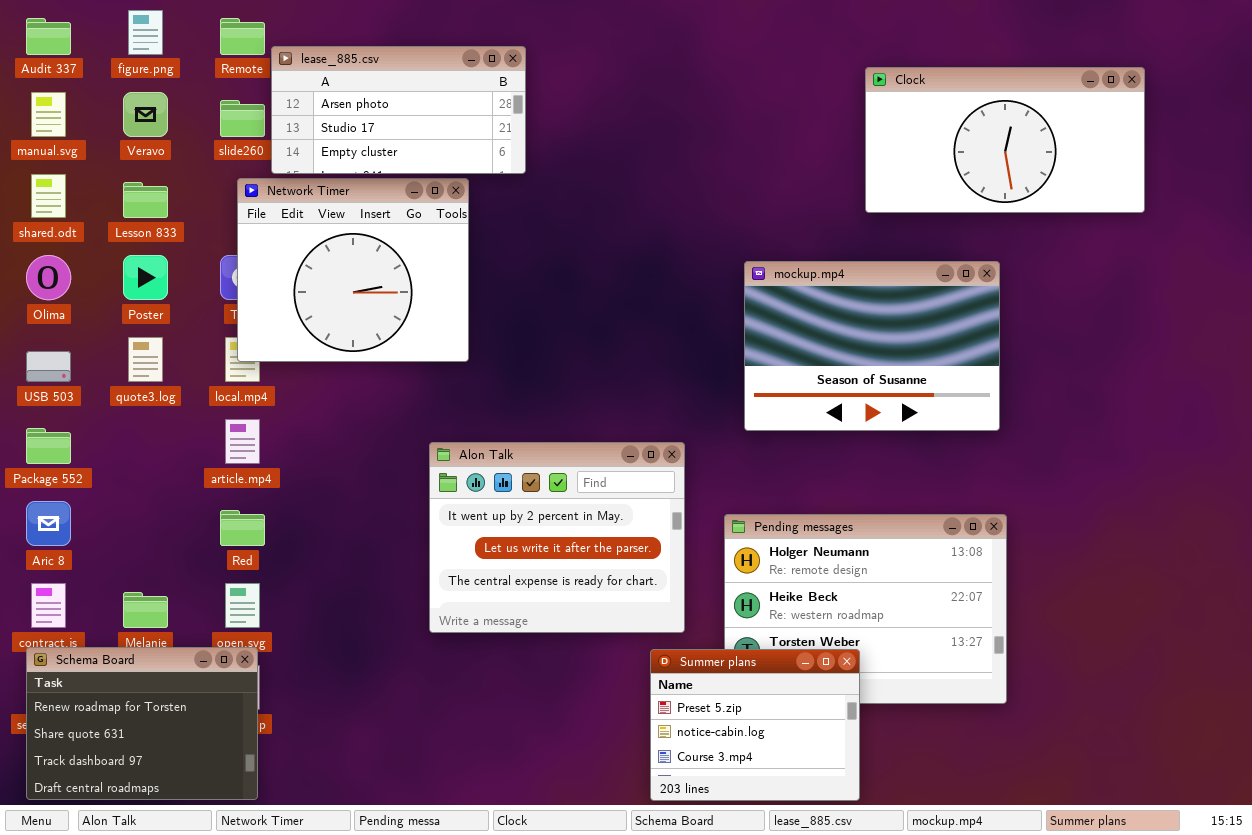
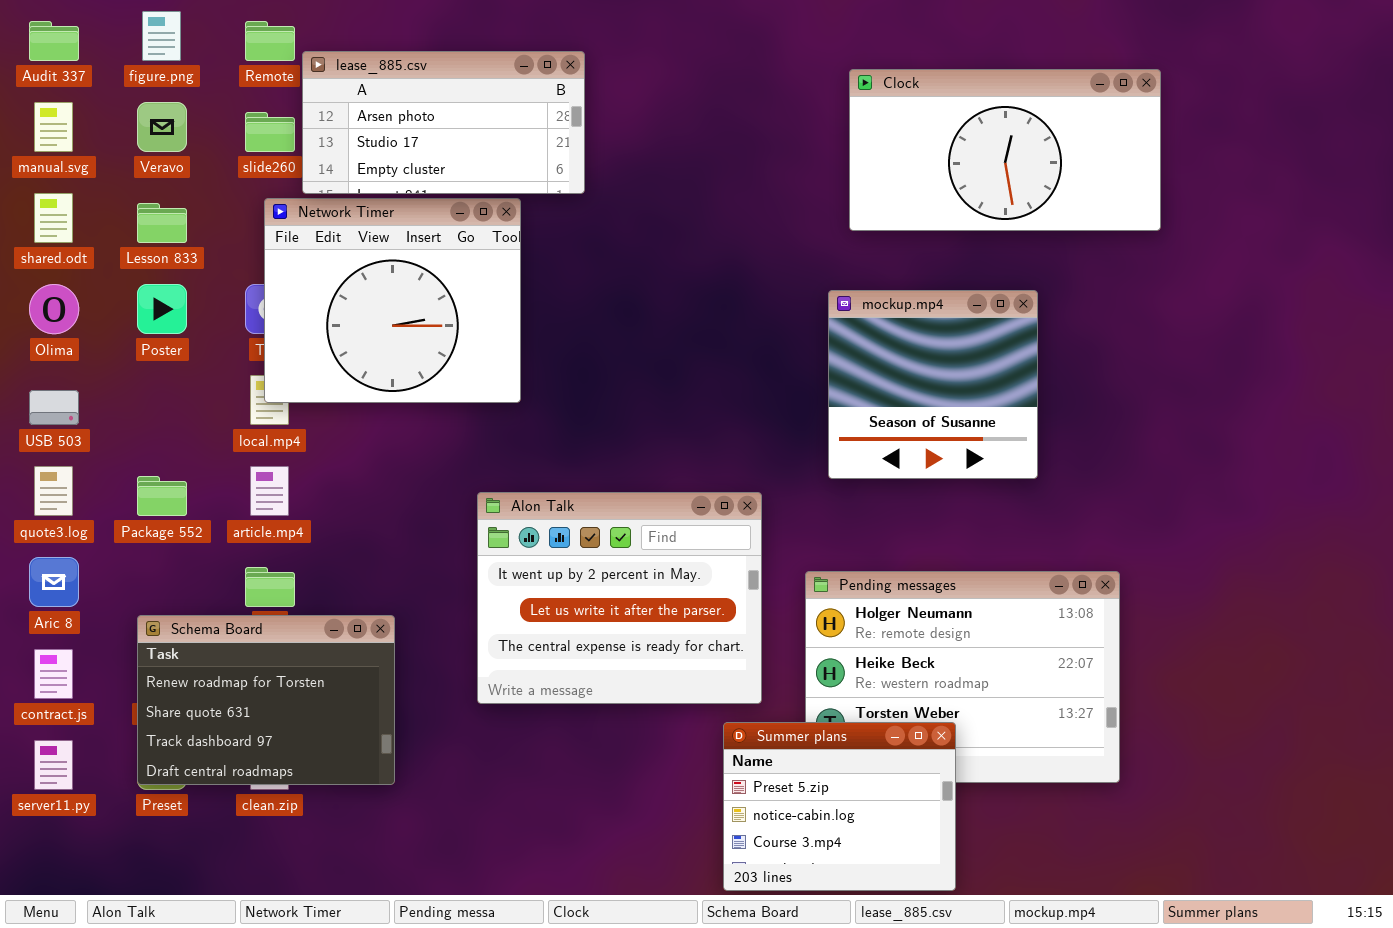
Clock: [865,67,1145,213] -> [849,69,1161,231], moved
mockup.mp4: [744,261,1000,431] -> [828,290,1038,479], resized
quote3.log: [128,337,163,382] -> [34,466,73,516], moved
Package 552: [26,428,71,464] -> [137,476,187,516], moved
Schema Board: [26,647,258,800] -> [137,615,395,785], moved

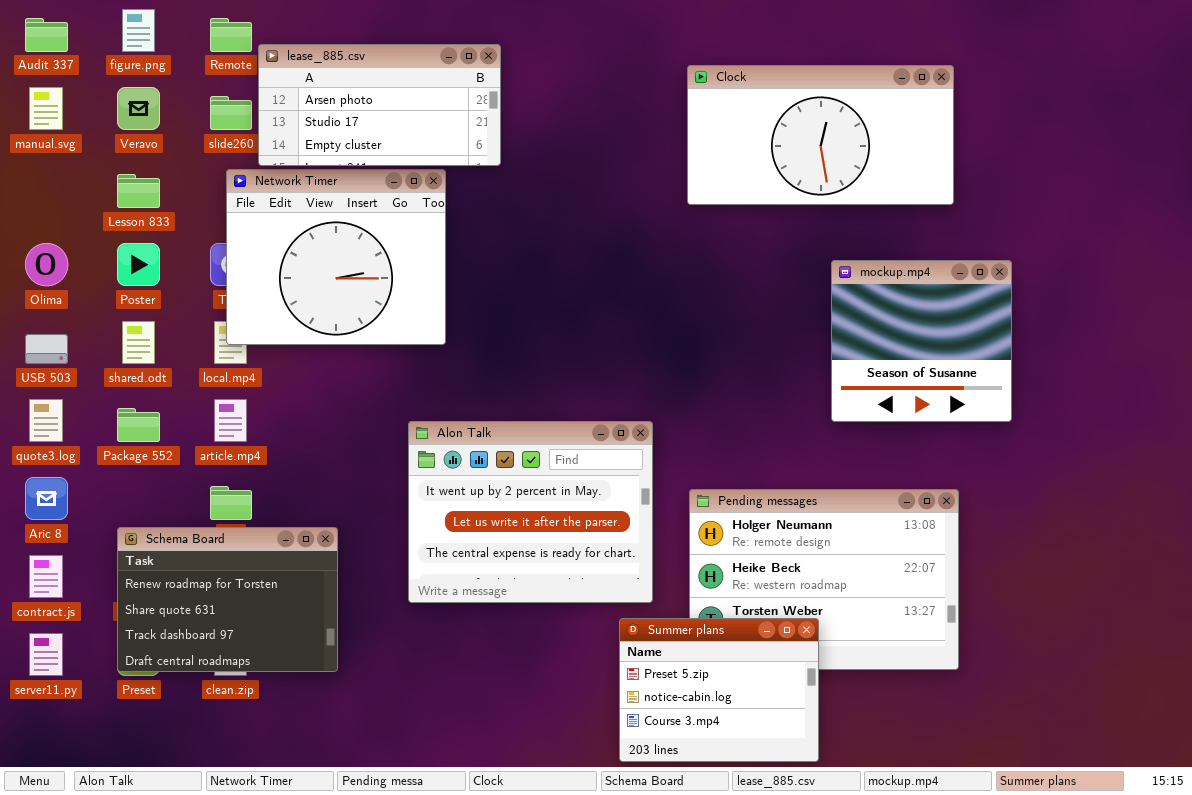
Clock: [849,69,1161,231] -> [687,65,954,205], moved
shared.odt: [34,193,73,243] -> [122,321,155,364], moved
mockup.mp4: [828,290,1038,479] -> [831,260,1012,422], moved

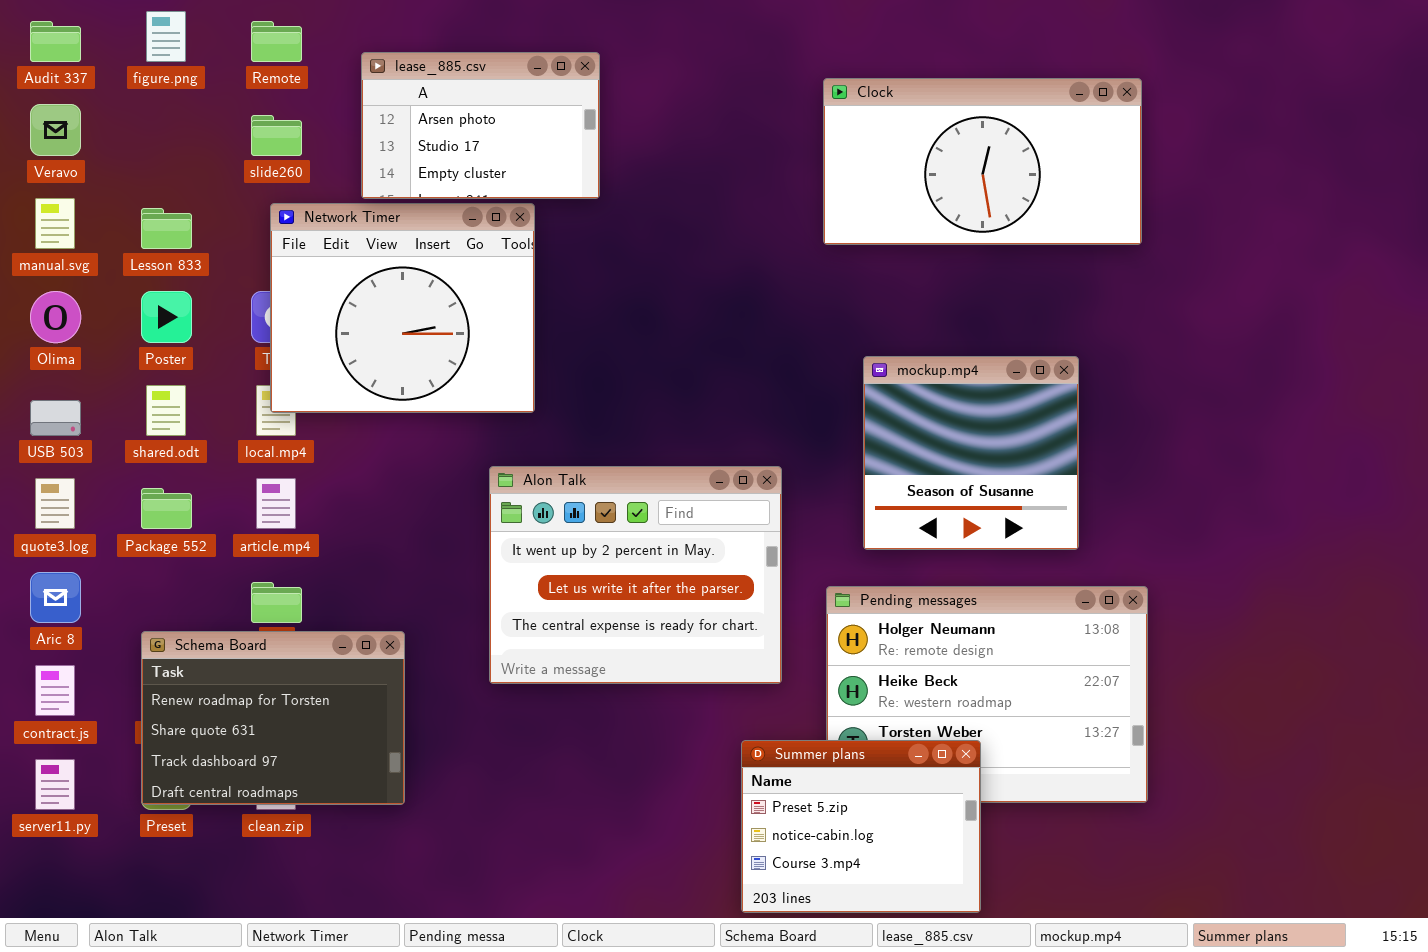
lease_885.csv: [258,44,501,166] -> [361,52,600,199], resized
manual.svg: [29,87,63,130] -> [35,198,75,249], moved
Veravo: [117,87,160,130] -> [30,104,81,156], moved
mockup.mp4: [831,260,1012,422] -> [863,356,1079,550], moved
Alon Talk: [408,421,653,603] -> [489,466,782,684], moved

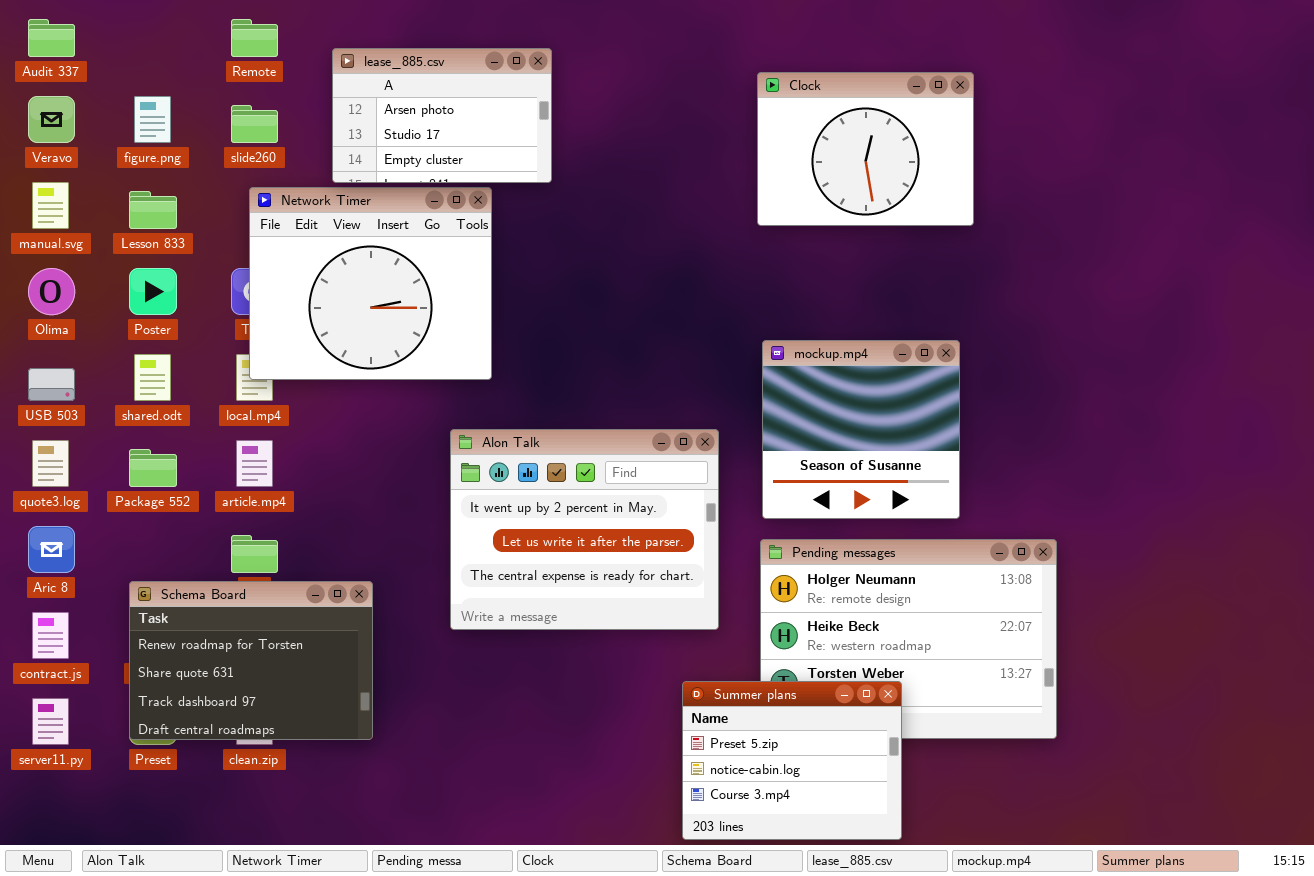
figure.png: [146,11,186,62] -> [134,96,171,143], moved
Clock: [823,78,1142,245] -> [757,72,974,226], resized
mockup.mp4: [863,356,1079,550] -> [762,340,960,519], moved

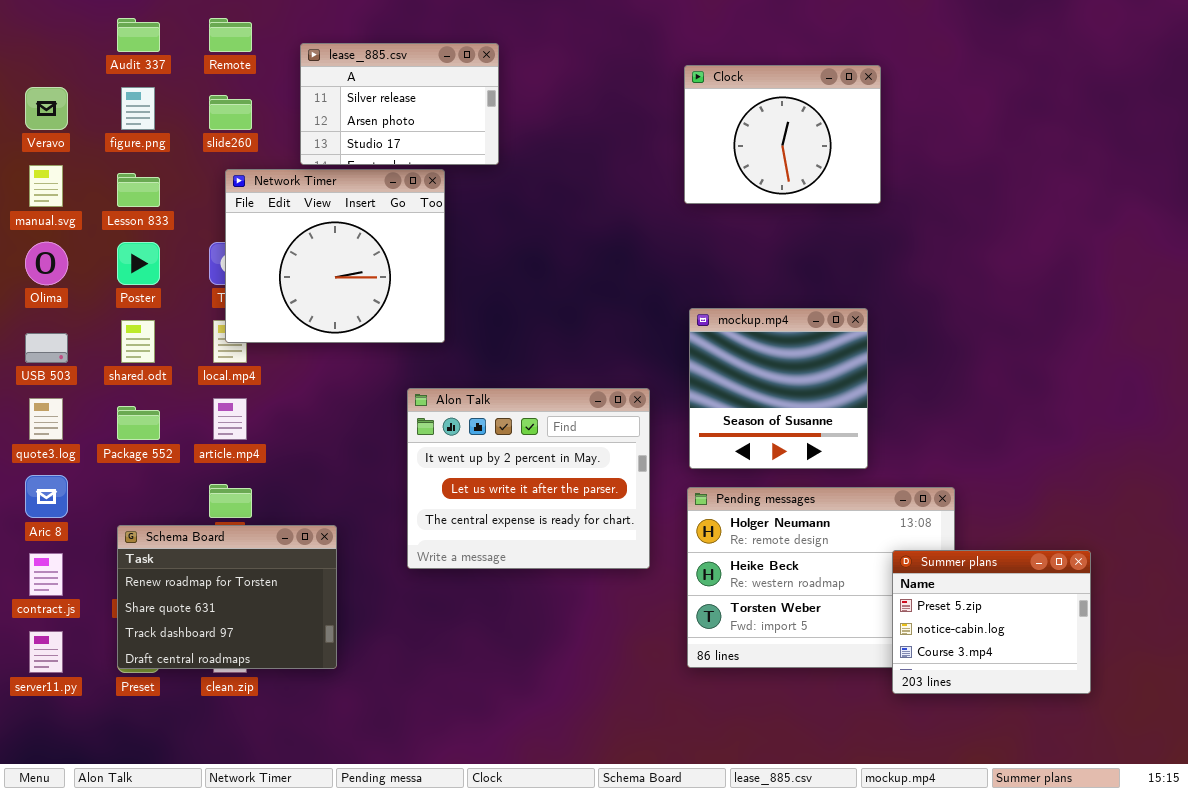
Audit 337: [28,19,75,57] -> [117,18,160,52], moved
lease_885.csv: [332,48,552,183] -> [300,43,499,165], scrolled up 1 row
Summer plans: [682,681,902,840] -> [892,550,1091,694], moved

